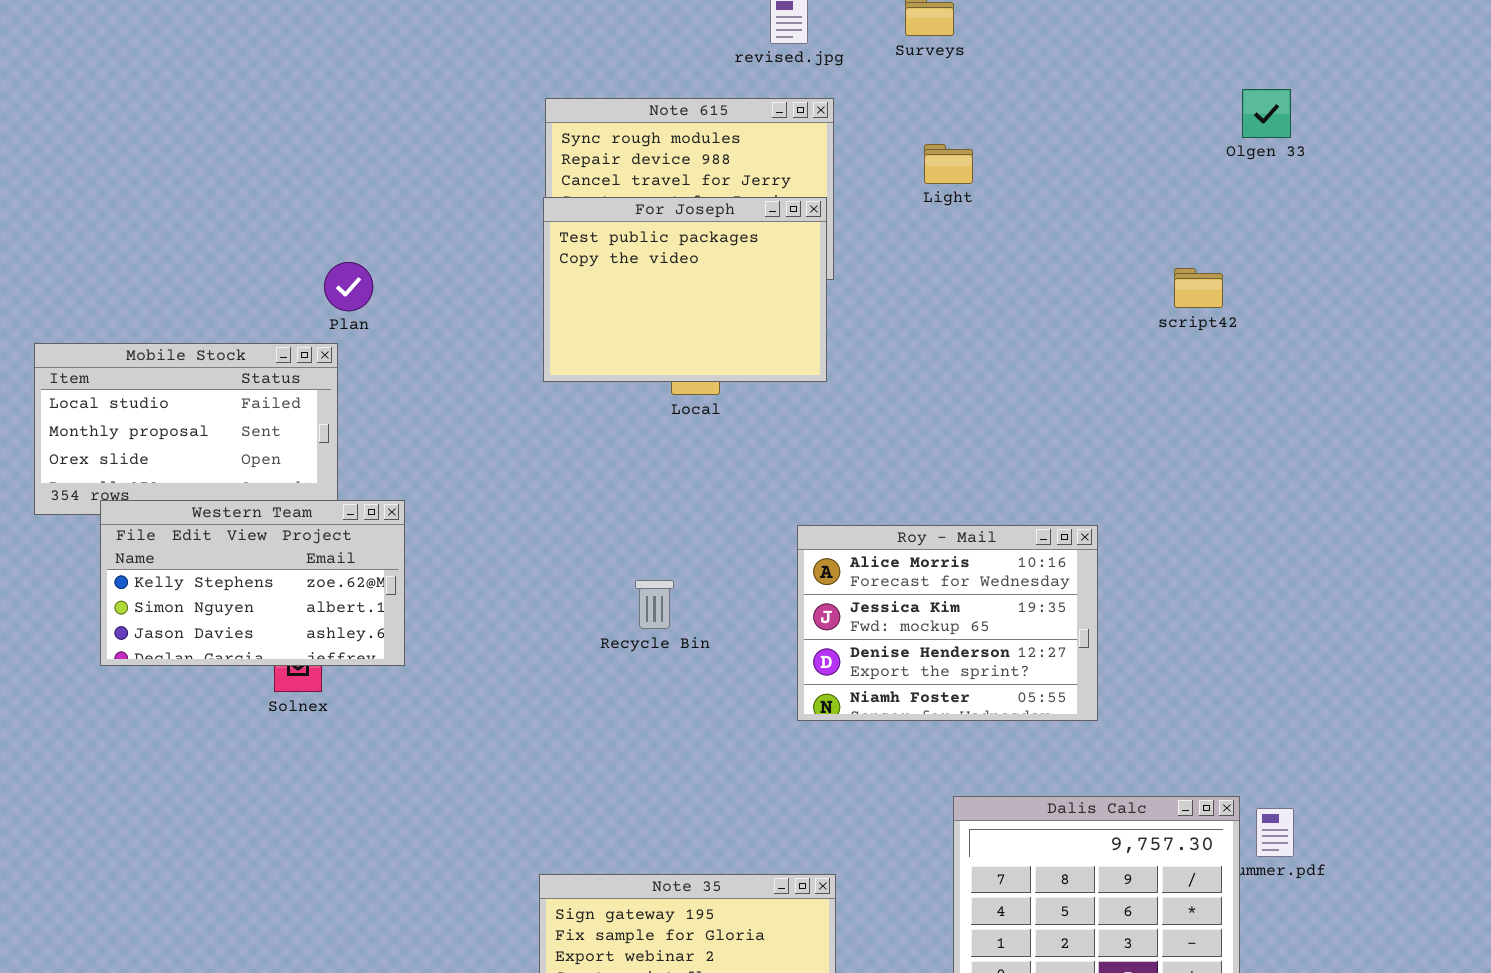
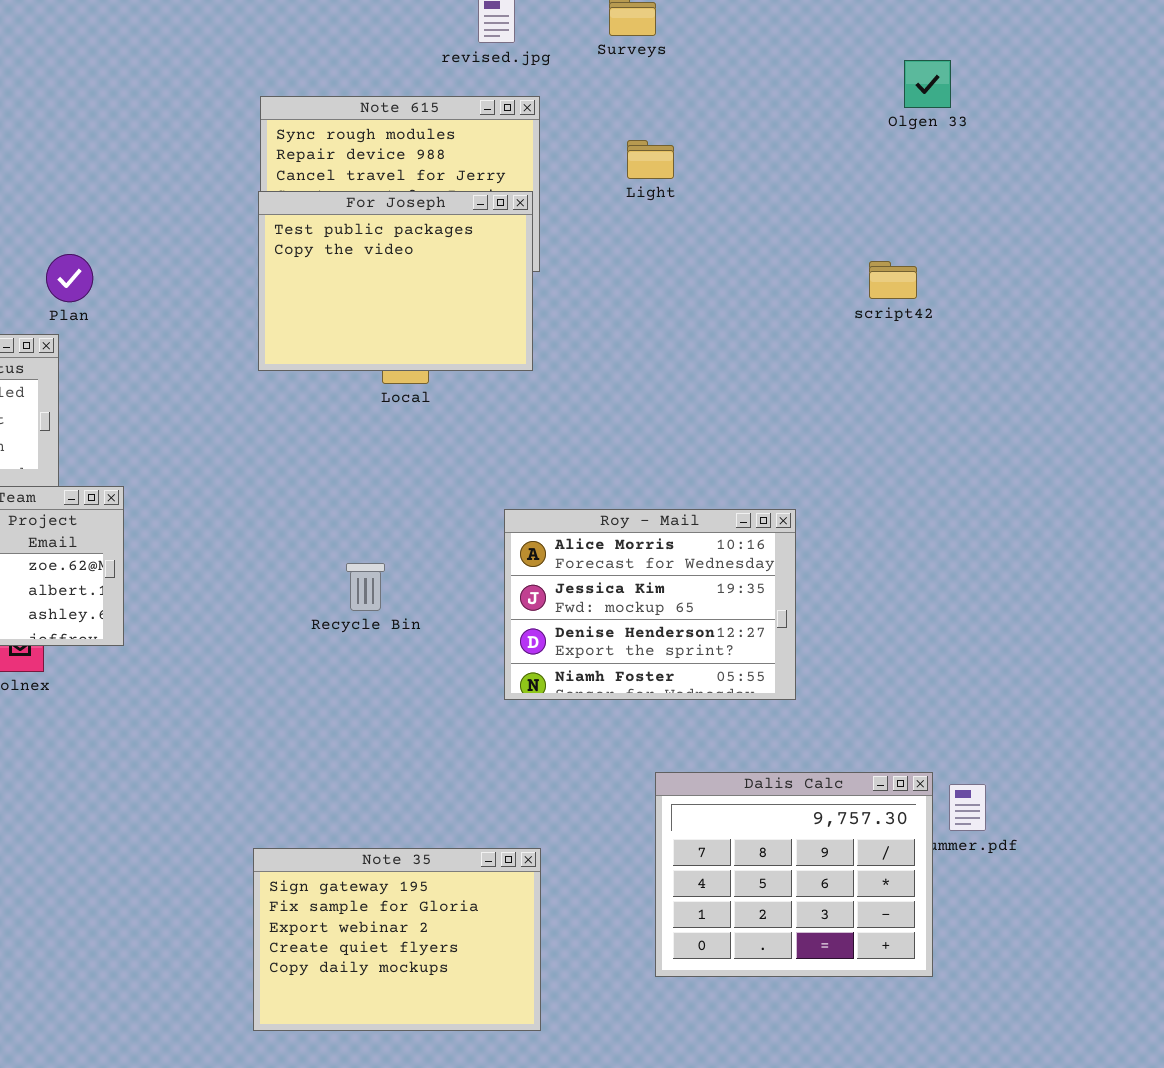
Olgen 33: [1242,89,1291,138] -> [904,60,951,108], moved

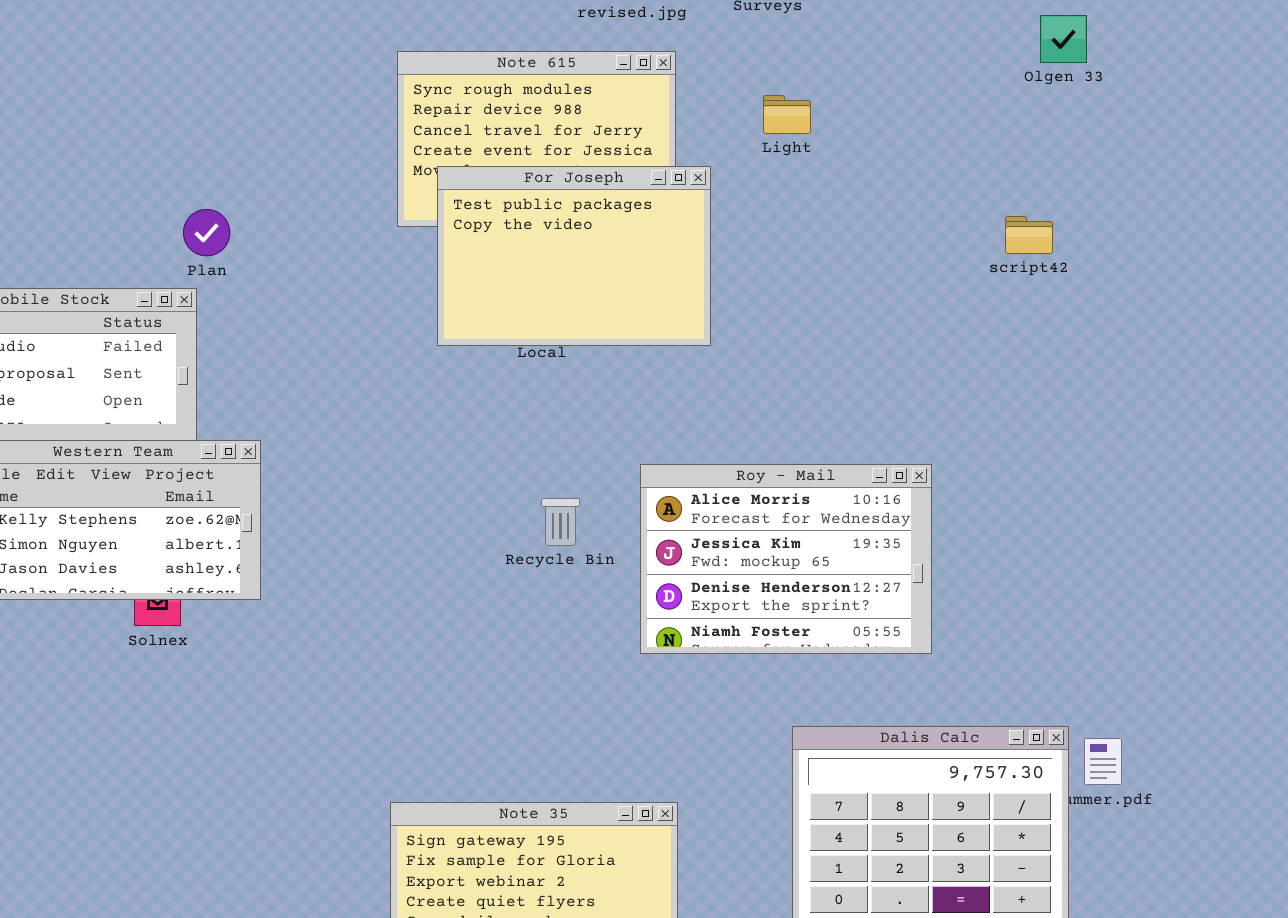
For Joseph: [258,191,533,371] -> [437,166,711,346], moved
Recycle Bin: [346,563,385,611] -> [541,498,580,546], moved

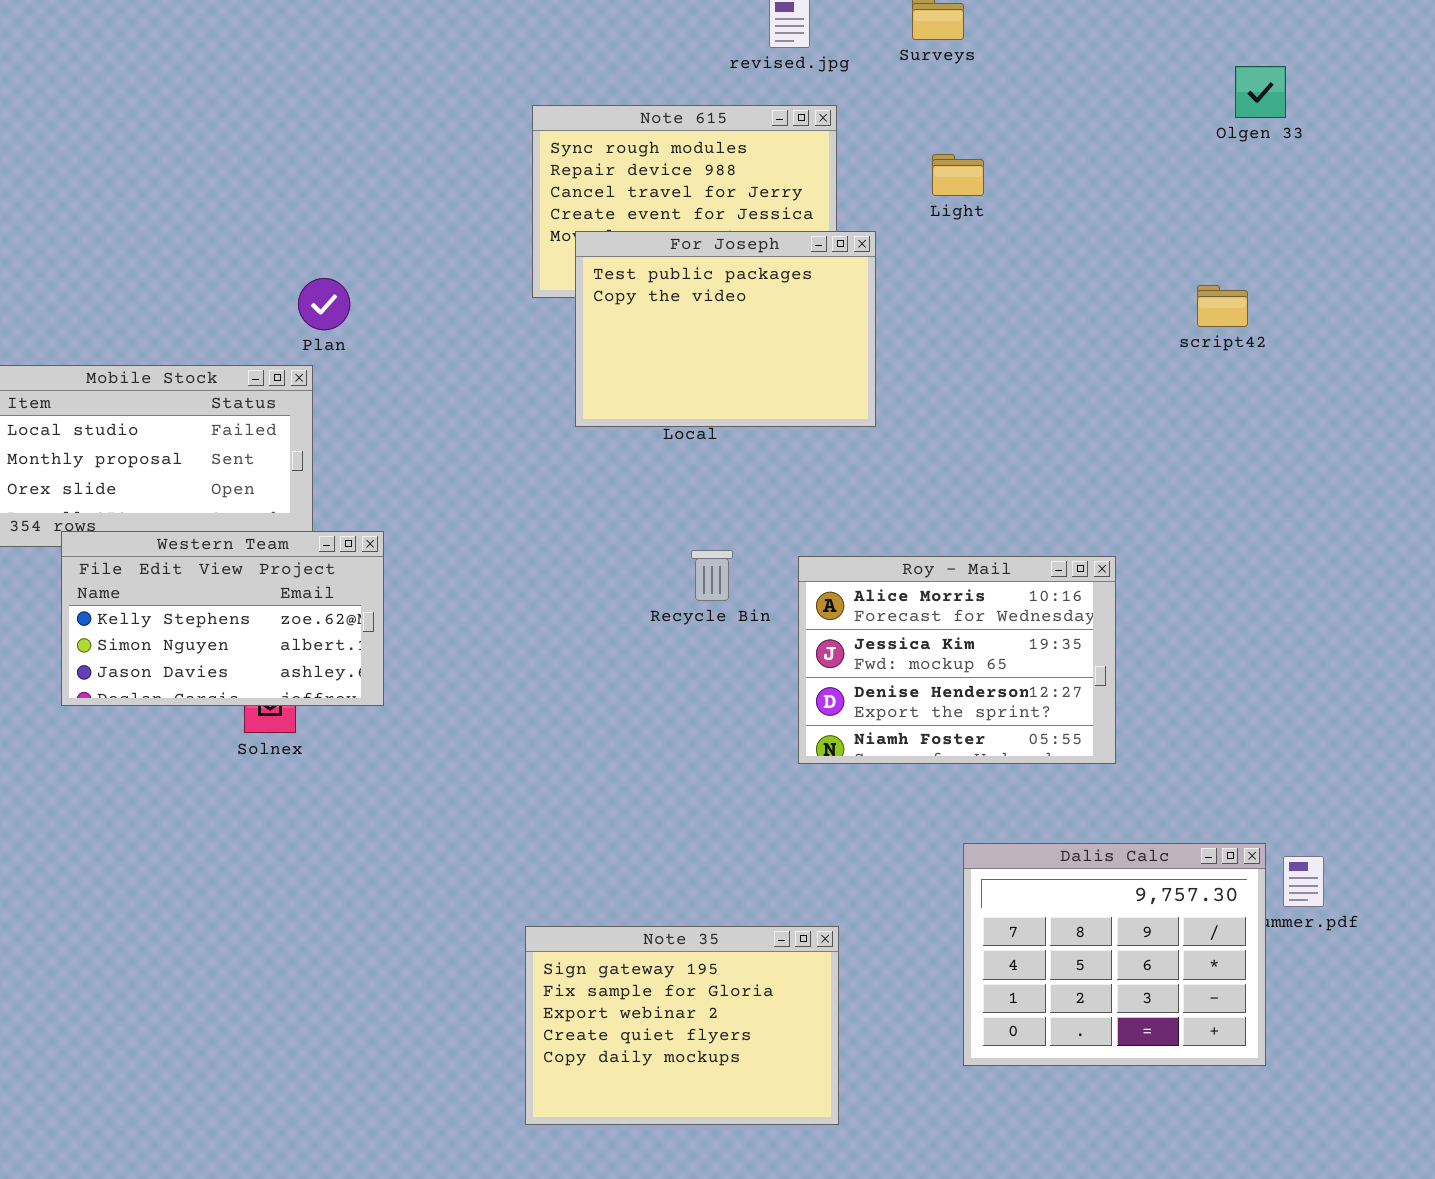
Recycle Bin: [541,498,580,546] -> [691,550,733,601], moved

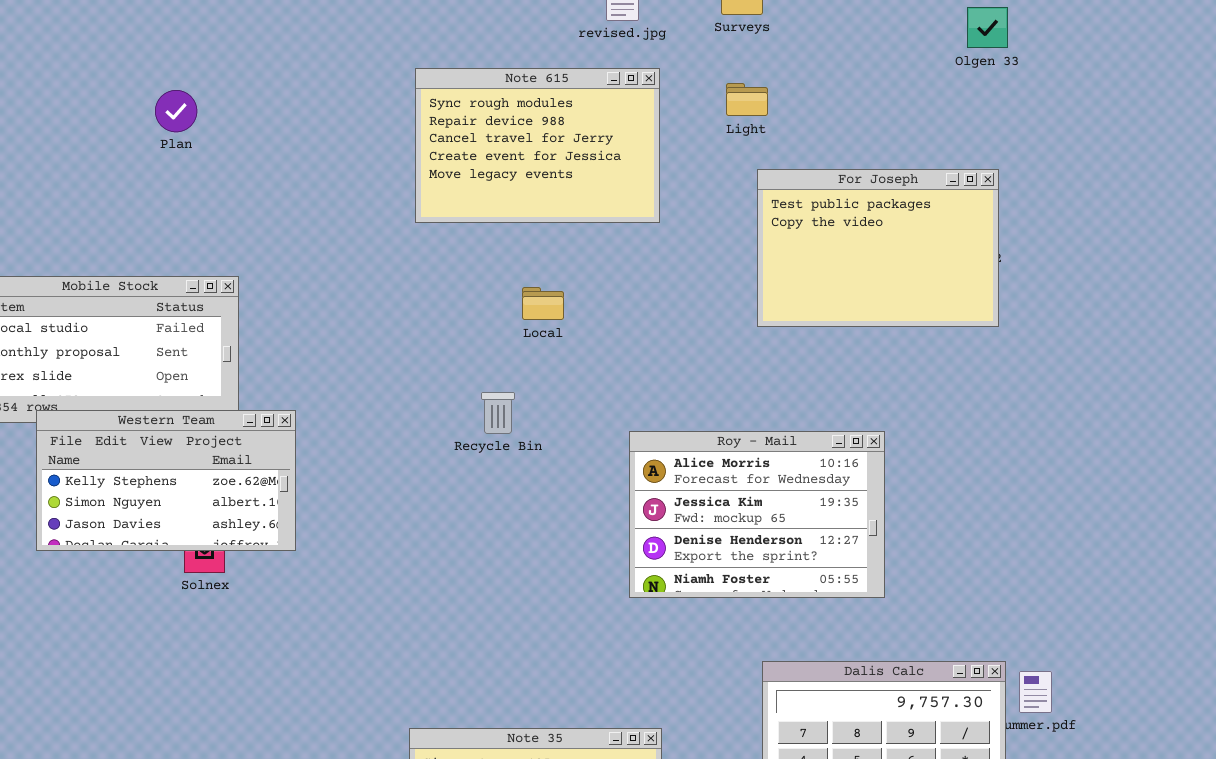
Olgen 33: [1235,66,1286,118] -> [967,7,1008,48], moved
Light: [932,154,984,196] -> [726,83,768,116], moved
For Joseph: [575,231,876,427] -> [757,169,999,327], moved
Plan: [298,278,350,330] -> [155,90,197,132], moved
Recycle Bin: [691,550,733,601] -> [481,392,515,434], moved

